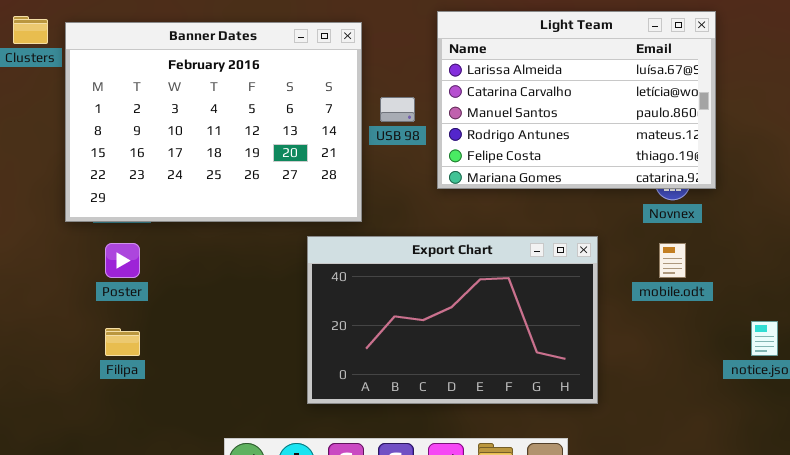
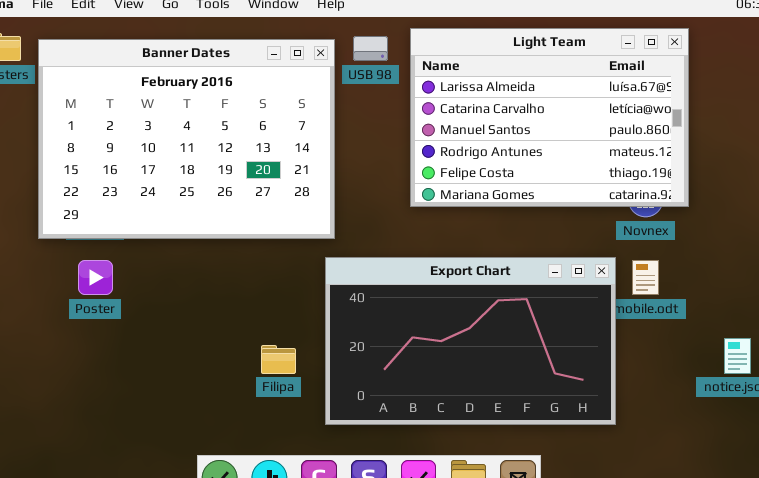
USB 98: [380,97,415,122] -> [353,36,388,61], moved
Export Chart: [307,236,598,404] -> [325,257,616,425], moved
Filipa: [105,328,140,356] -> [261,345,296,374], moved

